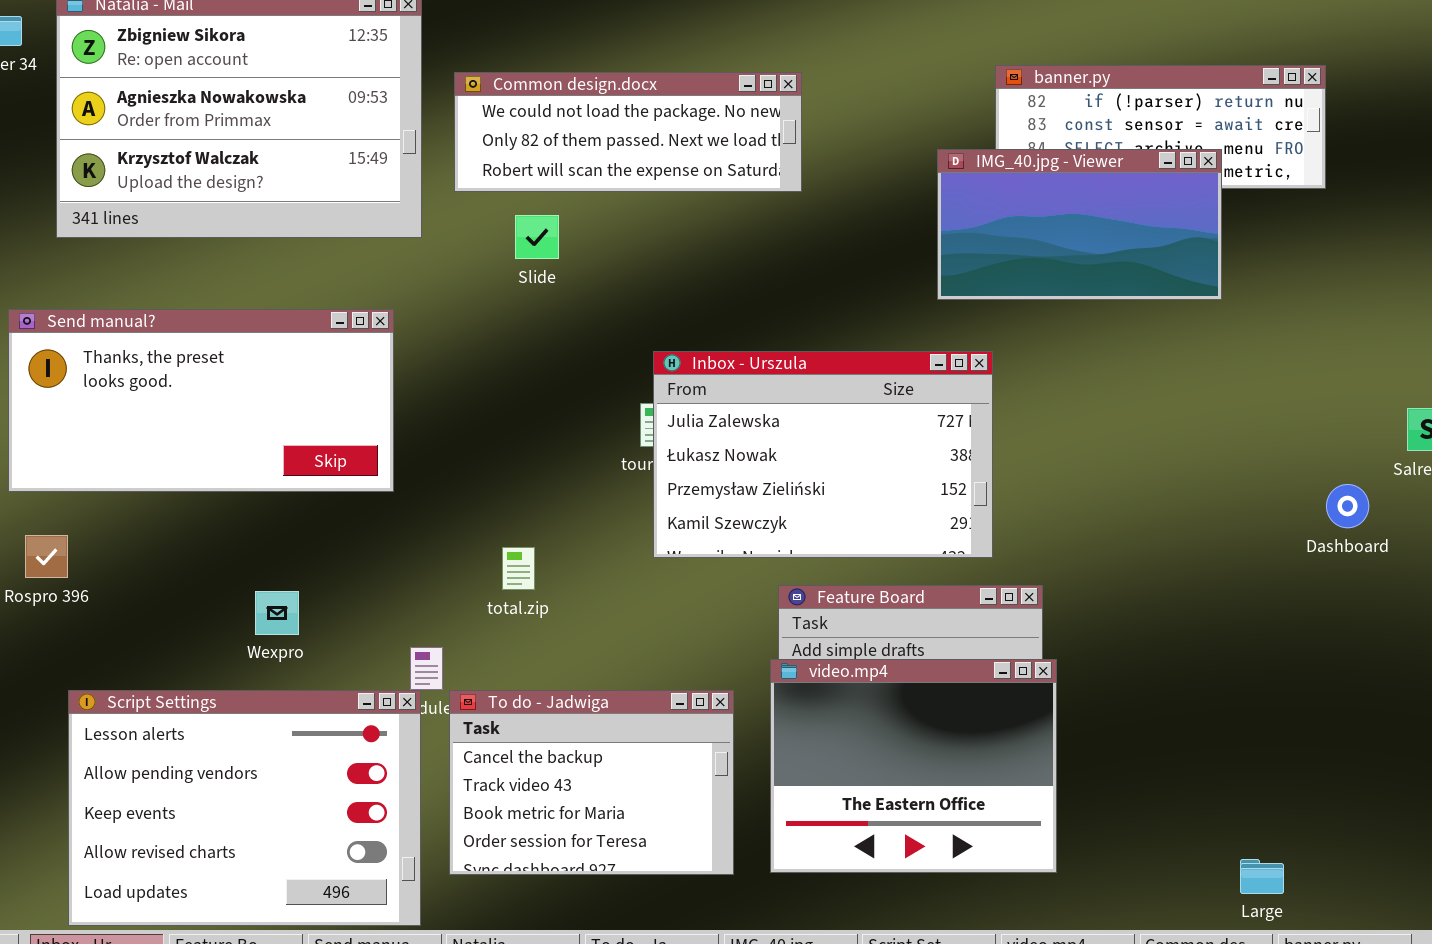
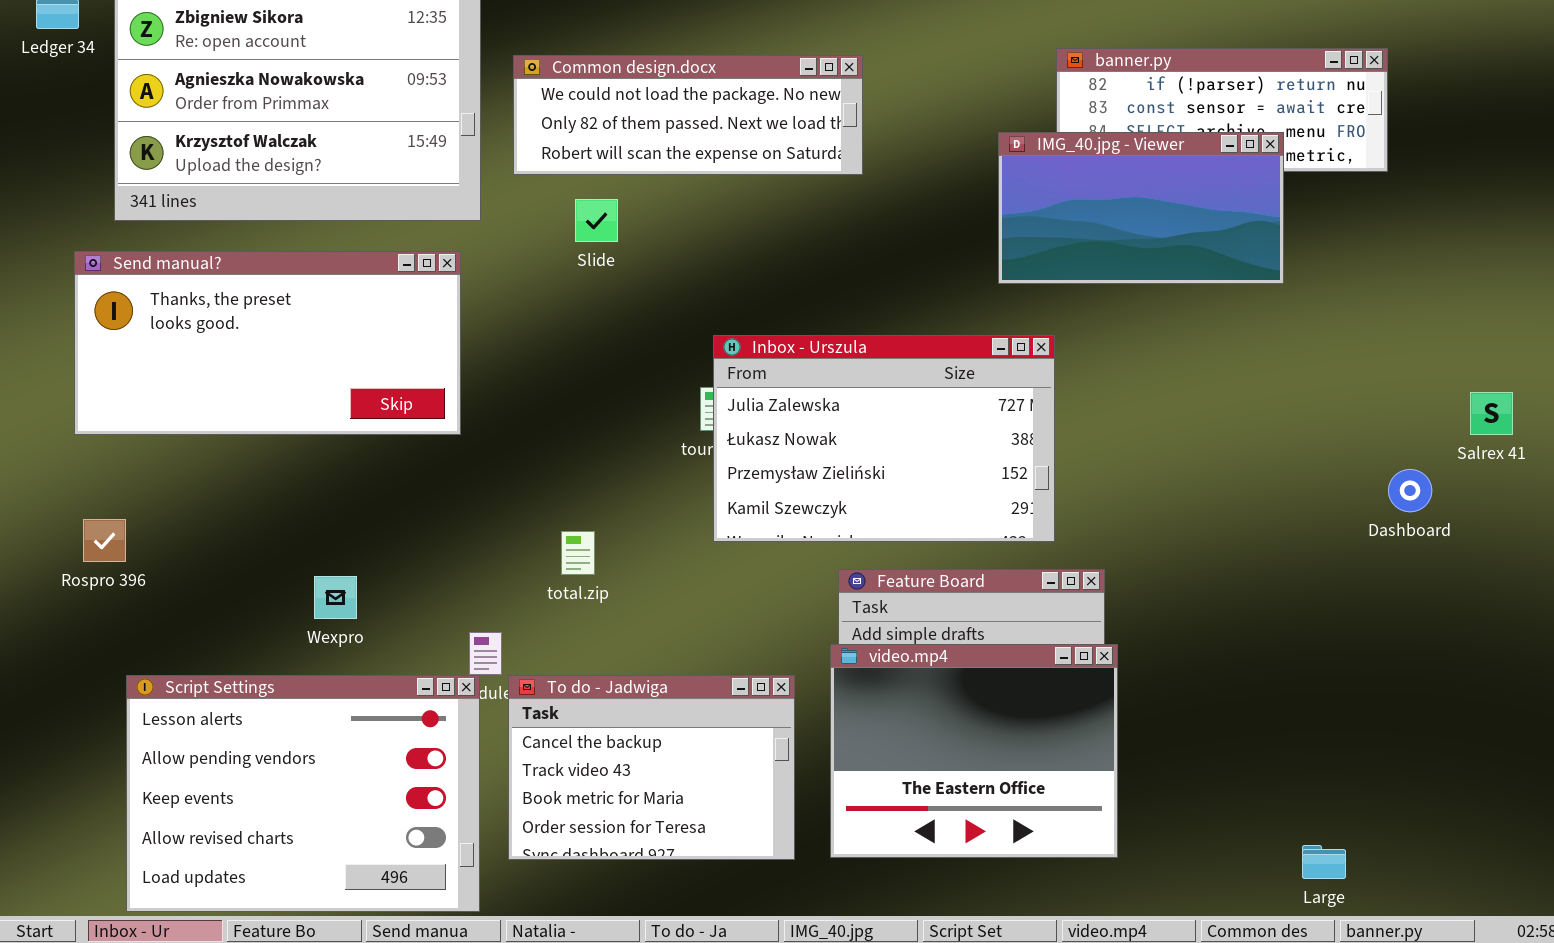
Send manual?: [8,309,394,492] -> [74,251,461,435], moved

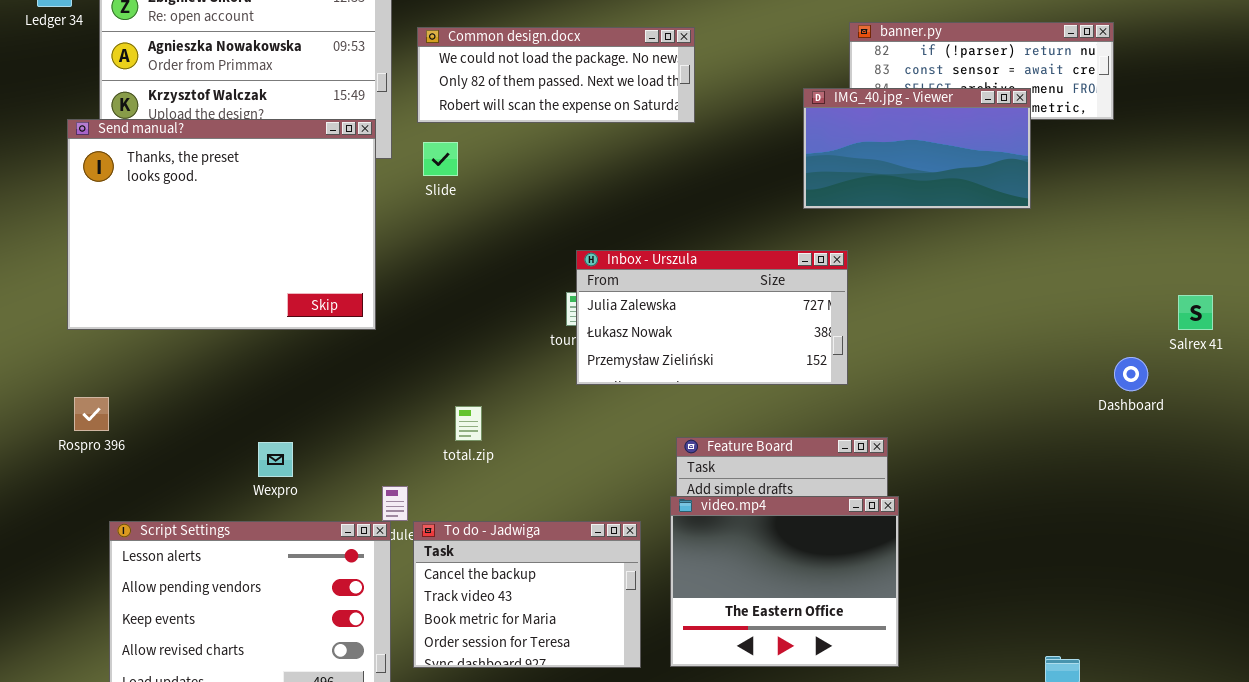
Slide: [575,199,618,242] -> [423,142,458,176], moved
Send manual?: [74,251,461,435] -> [67,119,376,330], resized
Inbox - Urszula: [713,335,1055,542] -> [576,250,848,385], resized

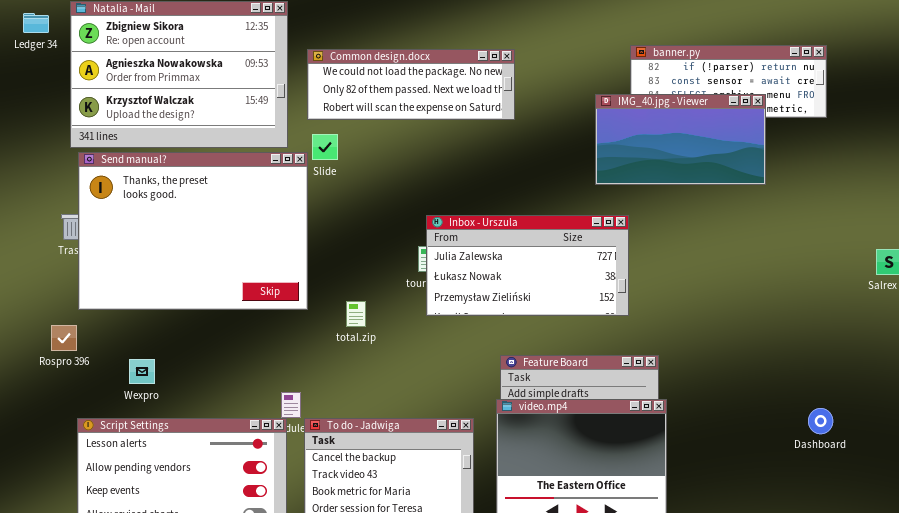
Send manual?: [67,119,376,330] -> [78,152,308,310], moved
Dashboard: [1114,357,1148,391] -> [808,408,833,434], moved
total.zip: [455,406,482,441] -> [346,301,366,327], moved
Wexpro: [258,442,293,477] -> [129,359,155,384], moved

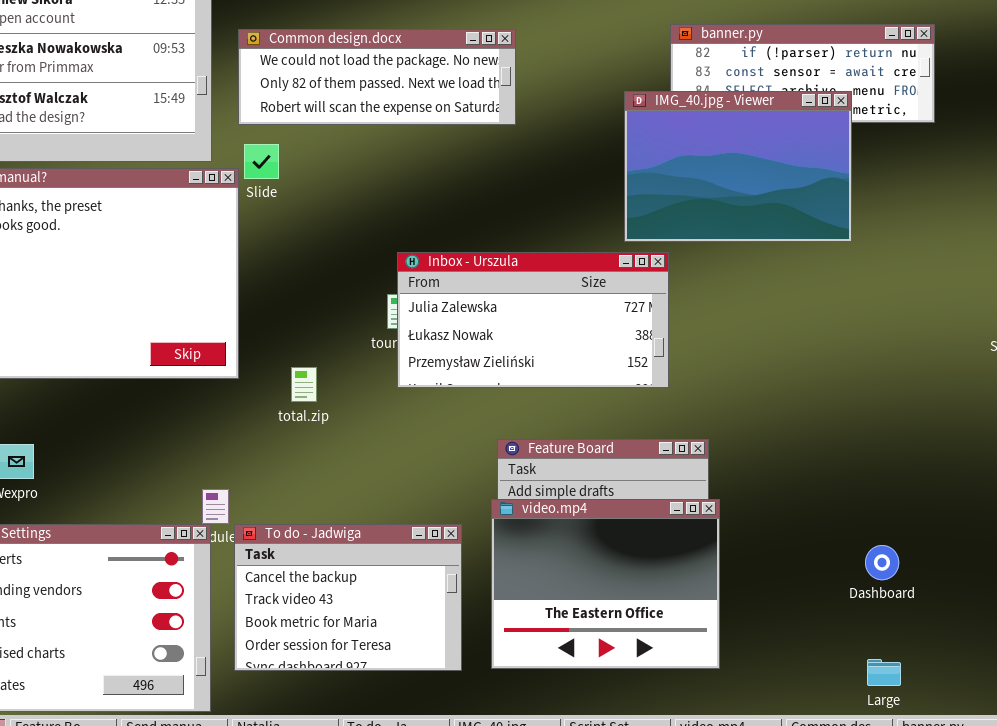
IMG_40.jpg - Viewer: [595,94,766,185] -> [624,91,852,242], resized
Dashboard: [808,408,833,434] -> [865,545,899,580], moved

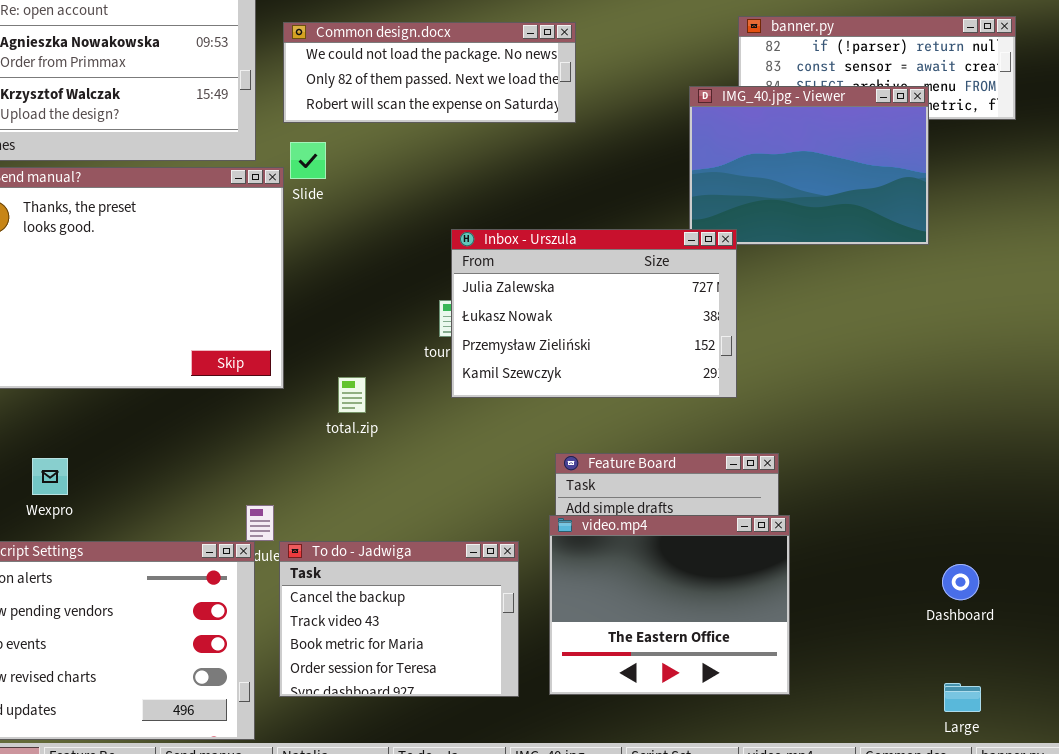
Inbox - Urszula: [397,252,669,388] -> [451,229,737,398], resized

